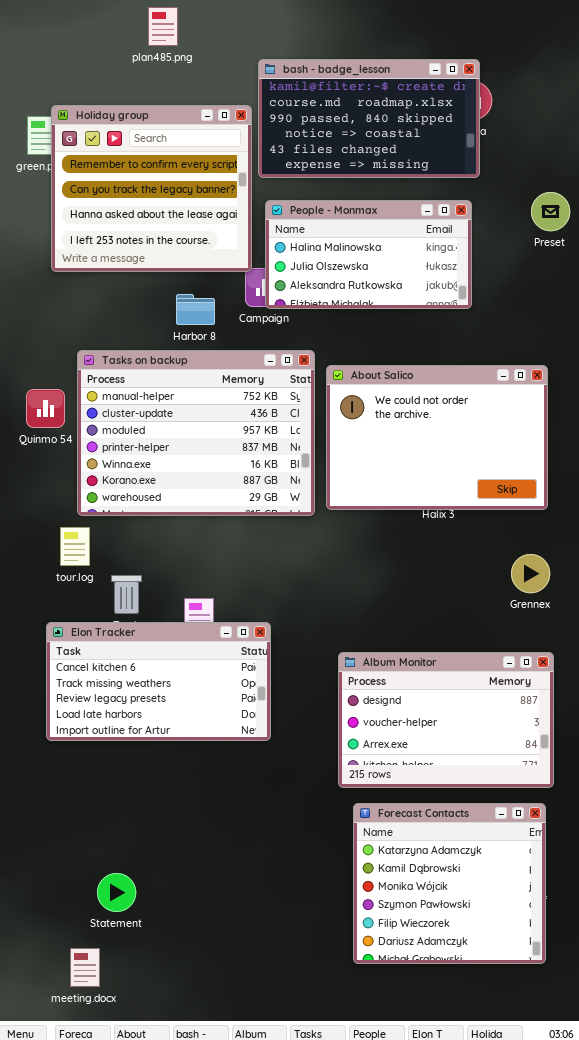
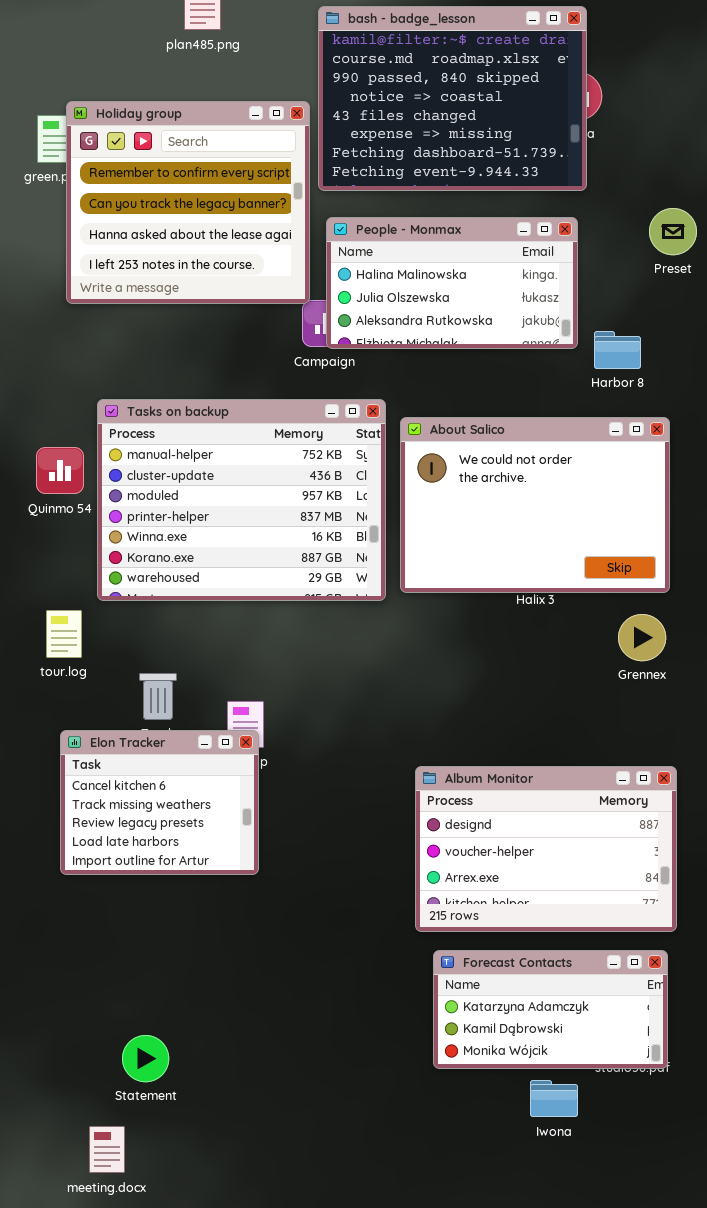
bash - badge_lesson: [258,59,480,178] -> [318,6,587,191], resized
Harbor 8: [176,294,215,325] -> [594,331,641,369], moved
tour.log: [60,527,90,566] -> [46,610,82,658], moved
Grennex: [511,554,550,593] -> [618,614,666,661], moved
Elon Tracker: [46,622,271,741] -> [60,730,259,875], resized
Forecast Contacts: [353,803,546,964] -> [433,950,668,1069], resized

